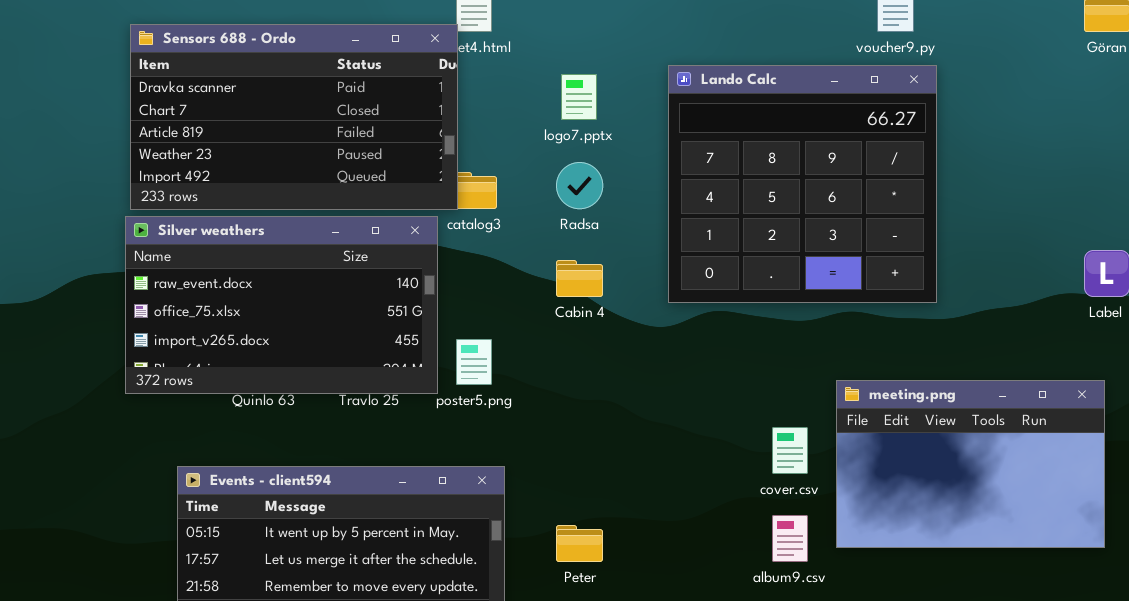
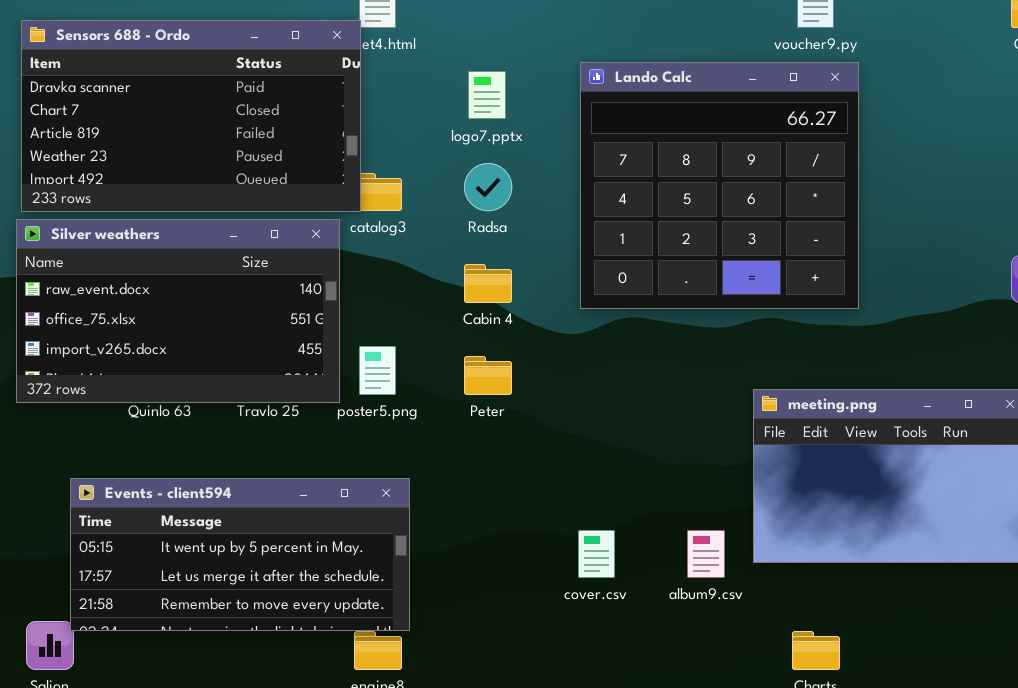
cover.csv: [772,427,808,474] -> [578,530,615,578], moved
Peter: [556,525,603,562] -> [464,356,512,395], moved

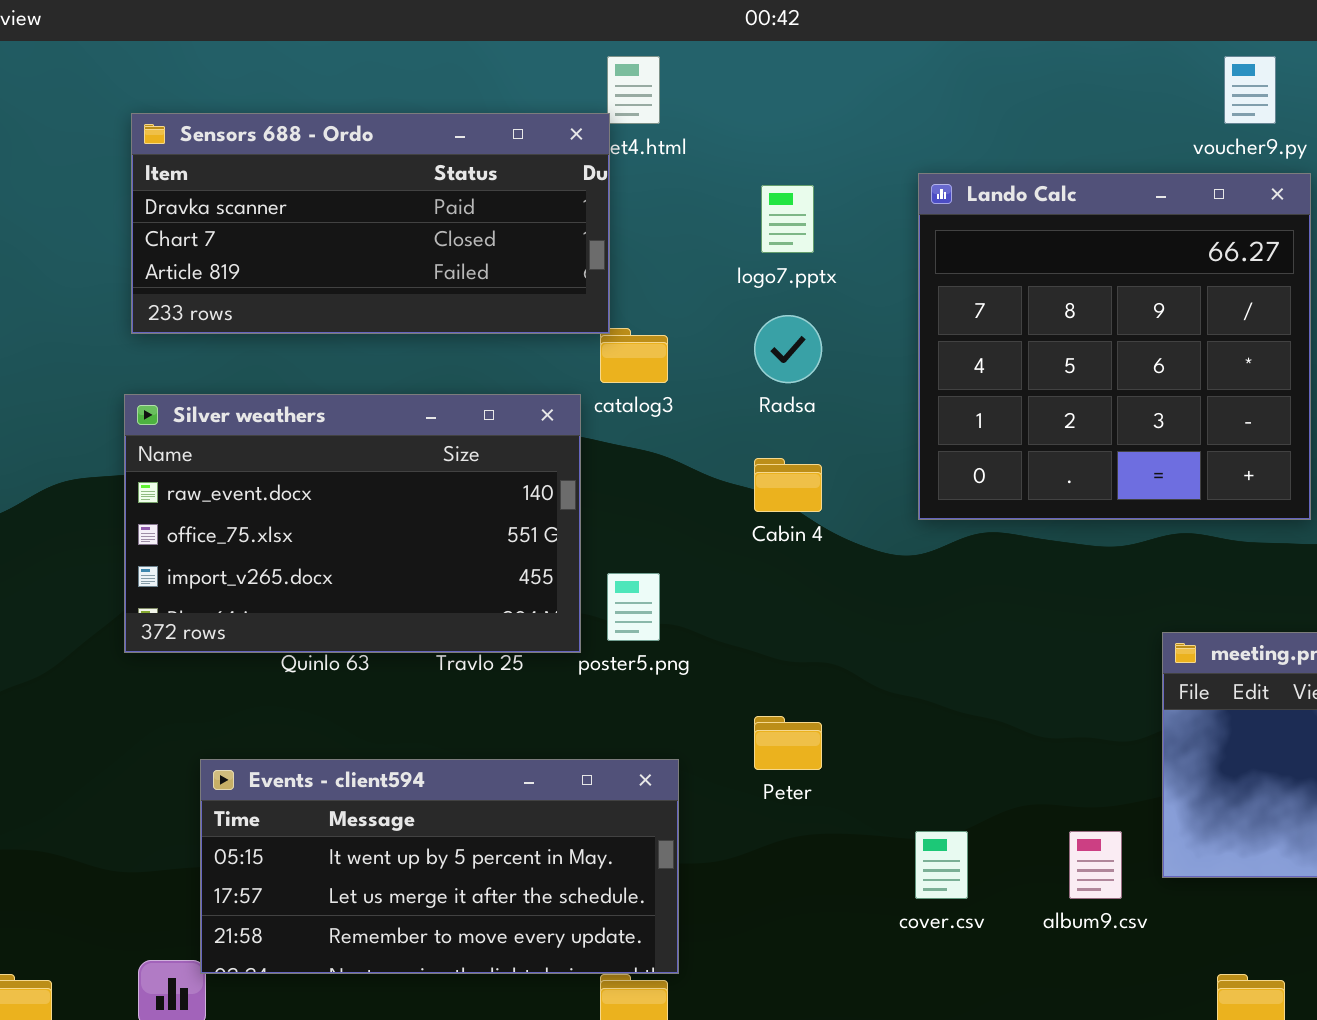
Sensors 688 - Ordo: [21,20,361,212] -> [131,113,610,334], resized
Peter: [464,356,512,395] -> [754,716,822,770], moved

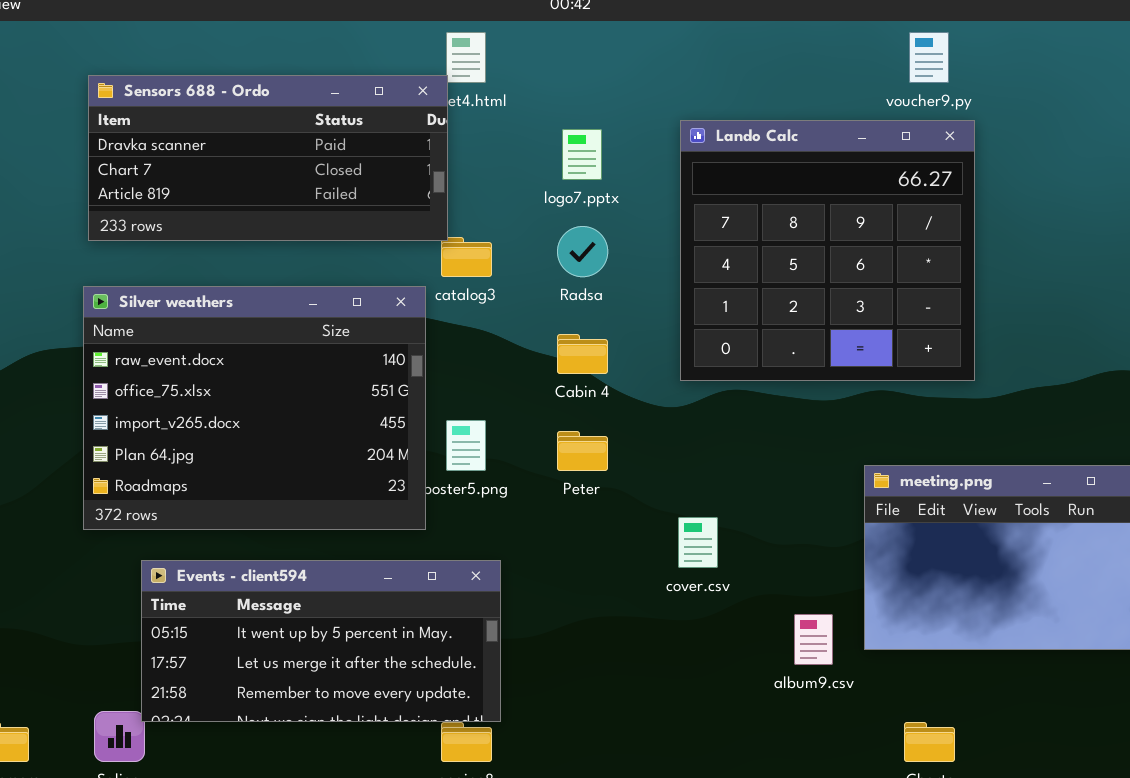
Silver weathers: [124,394,581,653] -> [83,286,426,530], resized
Peter: [754,716,822,770] -> [557,431,608,471], moved
cover.csv: [915,831,968,899] -> [678,517,718,568], moved

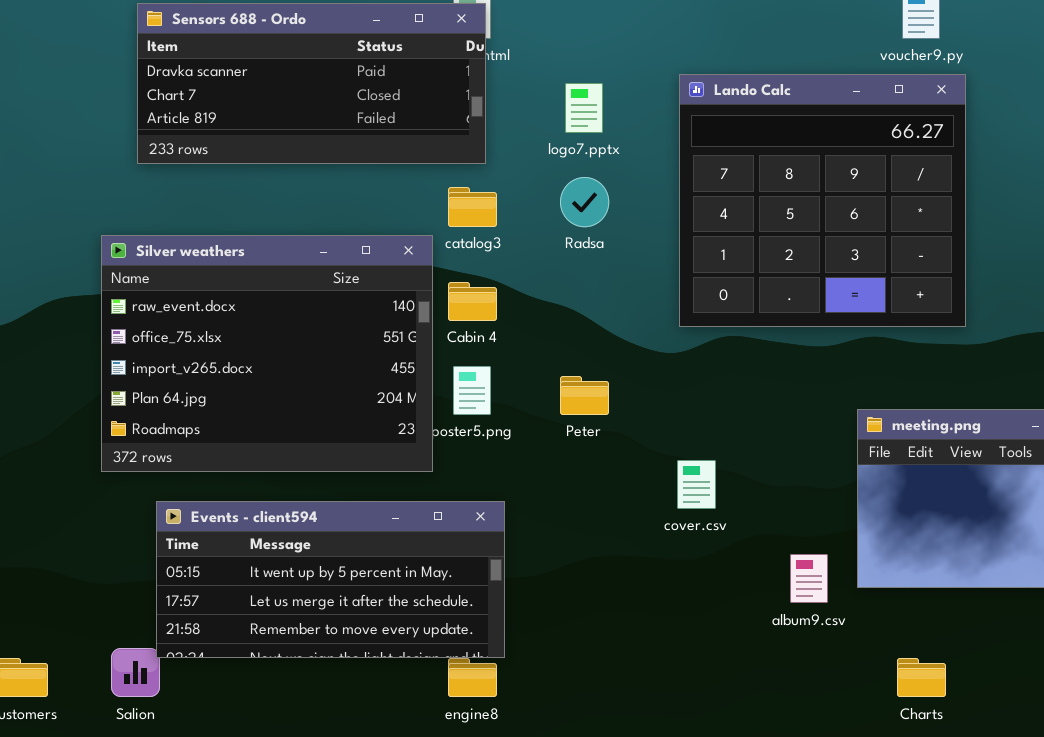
Sensors 688 - Ordo: [88,75,448,241] -> [137,3,486,164], moved
Cabin 4: [557,334,608,374] -> [448,282,497,321], moved

